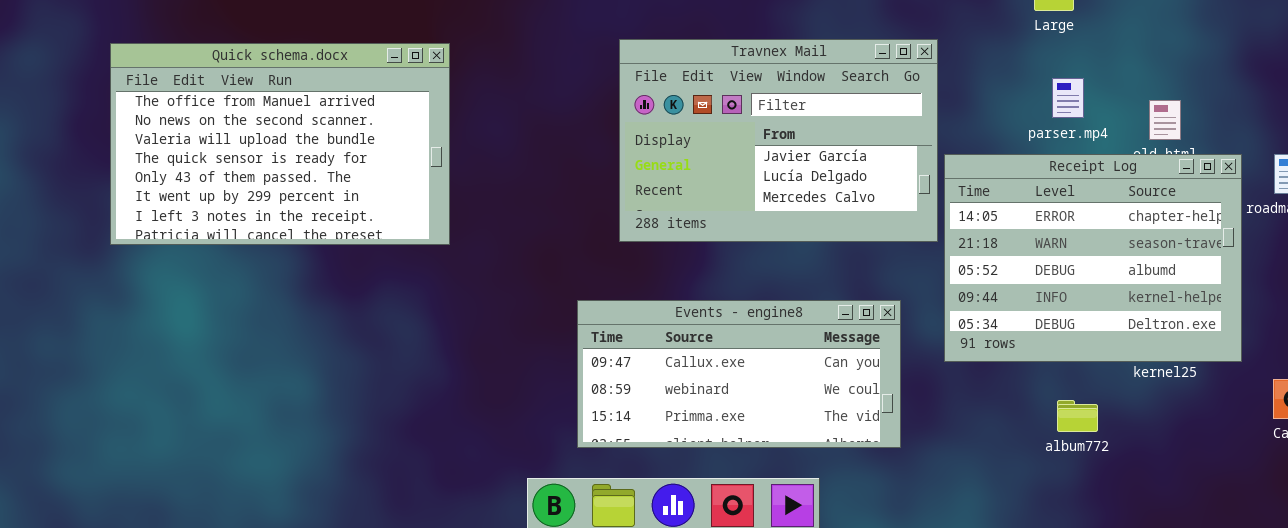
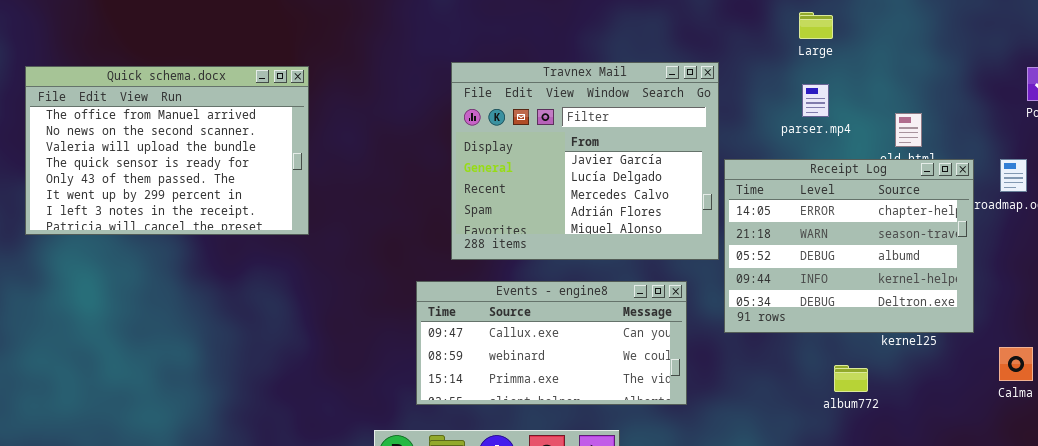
Travnex Mail: [619,39,938,242] -> [451,62,719,260], resized
parser.mp4: [1052,78,1084,118] -> [802,84,829,117], moved
album772: [1057,400,1098,432] -> [834,365,868,392], moved

